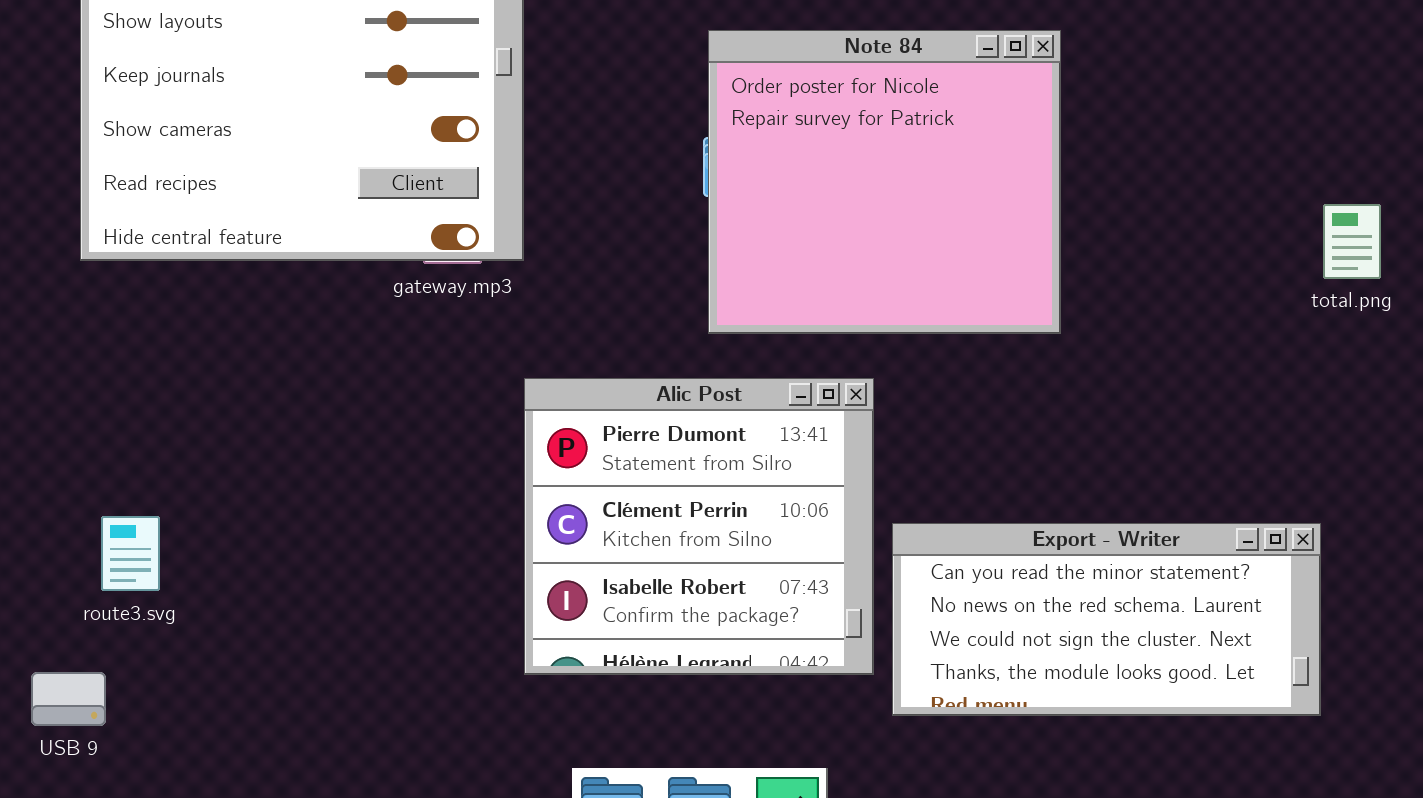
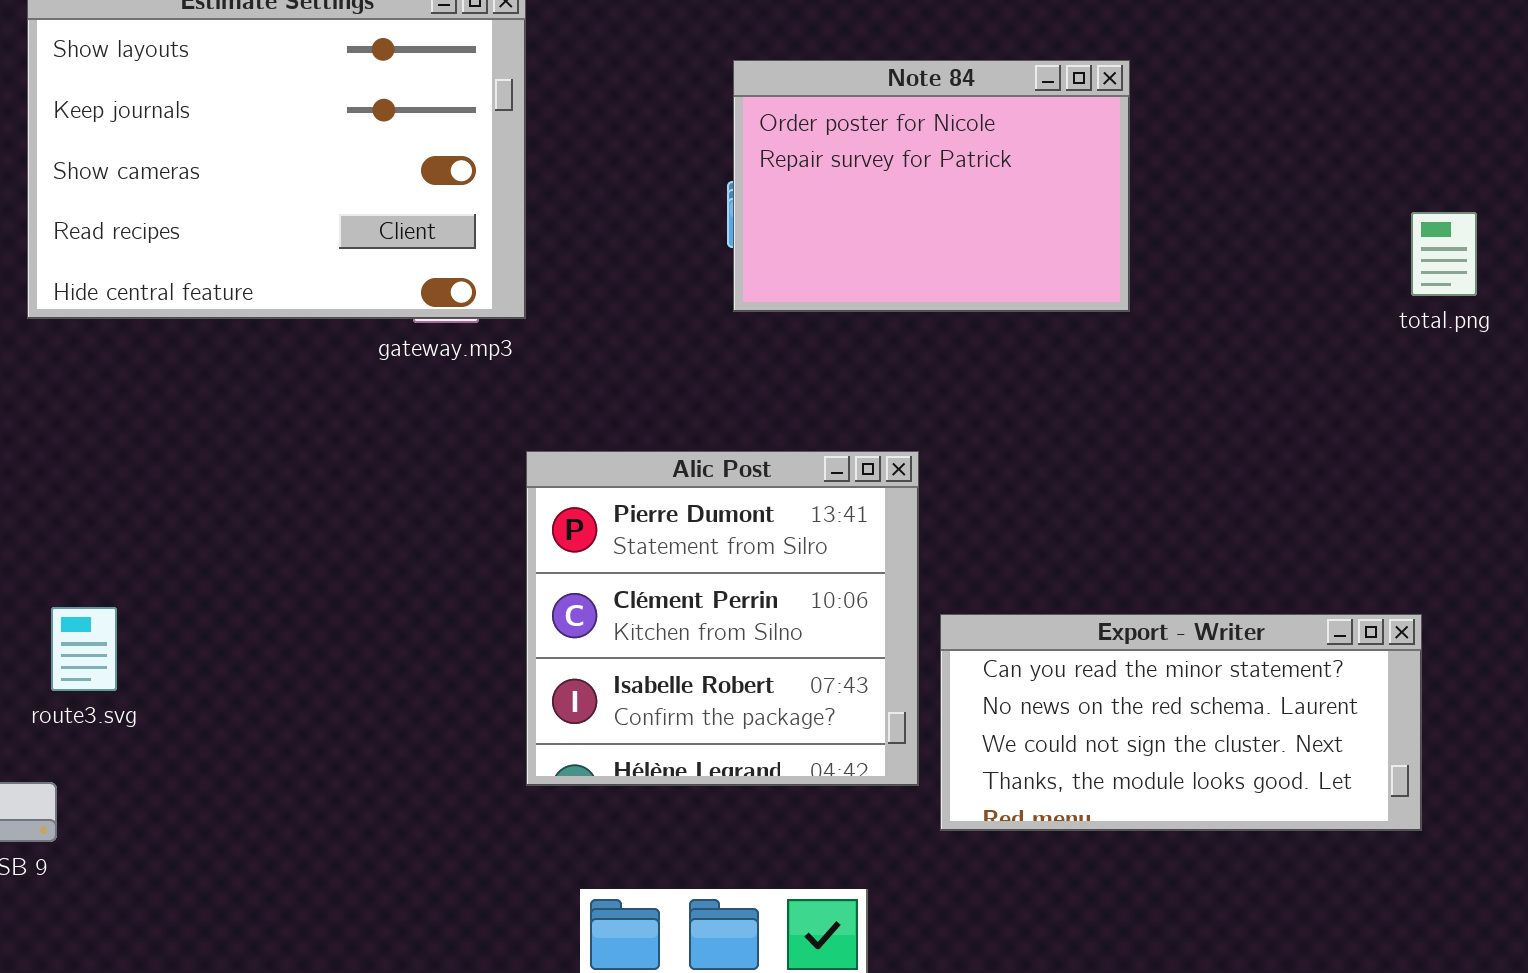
Note 84: [708,30,1061,334] -> [733,60,1130,312], resized
total.png: [1323,204,1381,279] -> [1411,212,1477,296], moved

